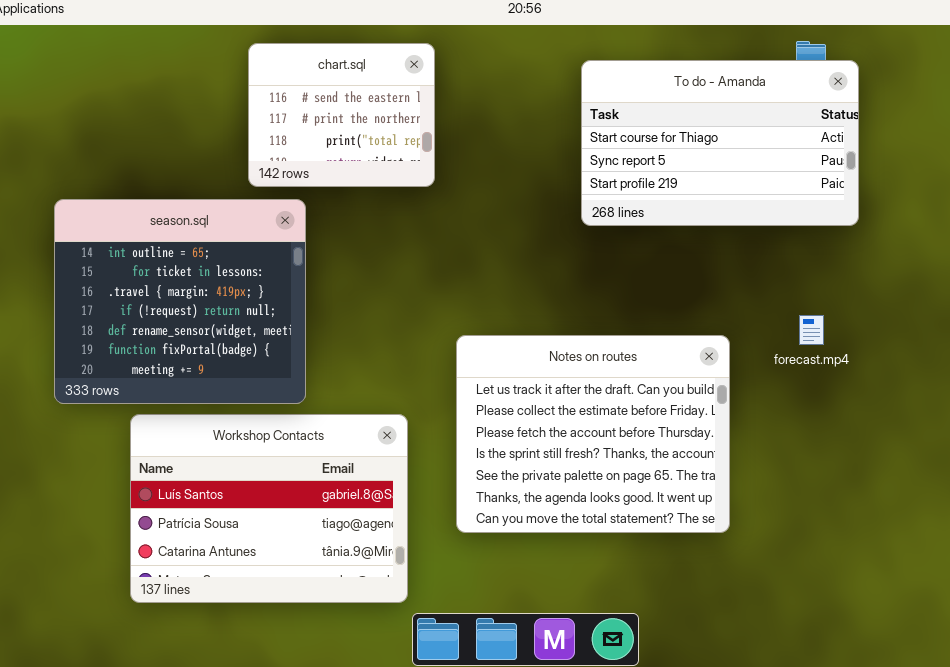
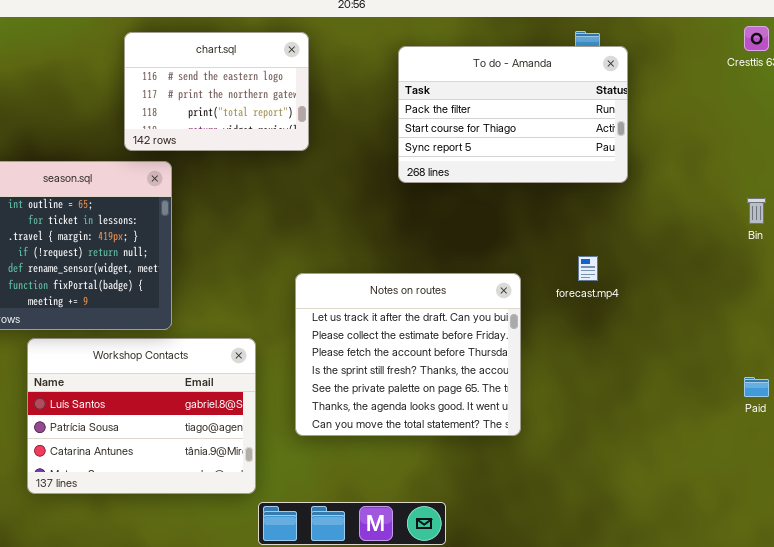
chart.sql: [248,43,435,187] -> [124,32,309,151], resized
To do - Amanda: [581,60,859,226] -> [398,46,628,183], scrolled up 1 row

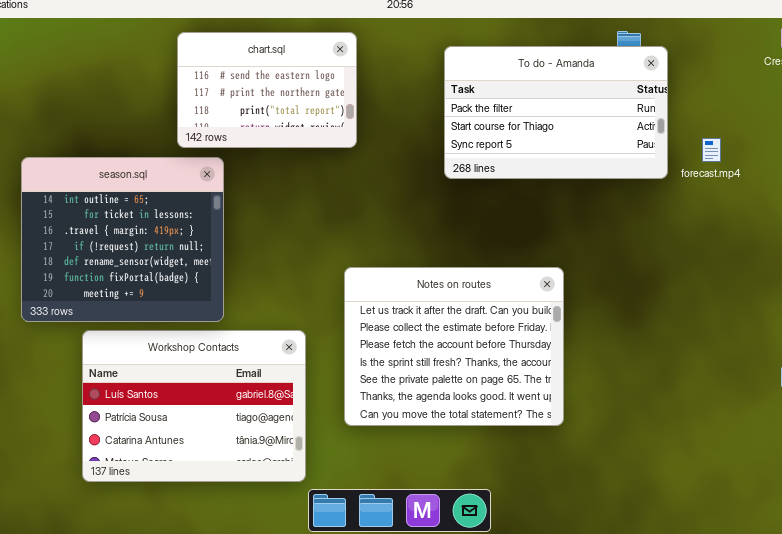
forecast.mp4: [578,256,598,281] -> [702,138,721,162], moved

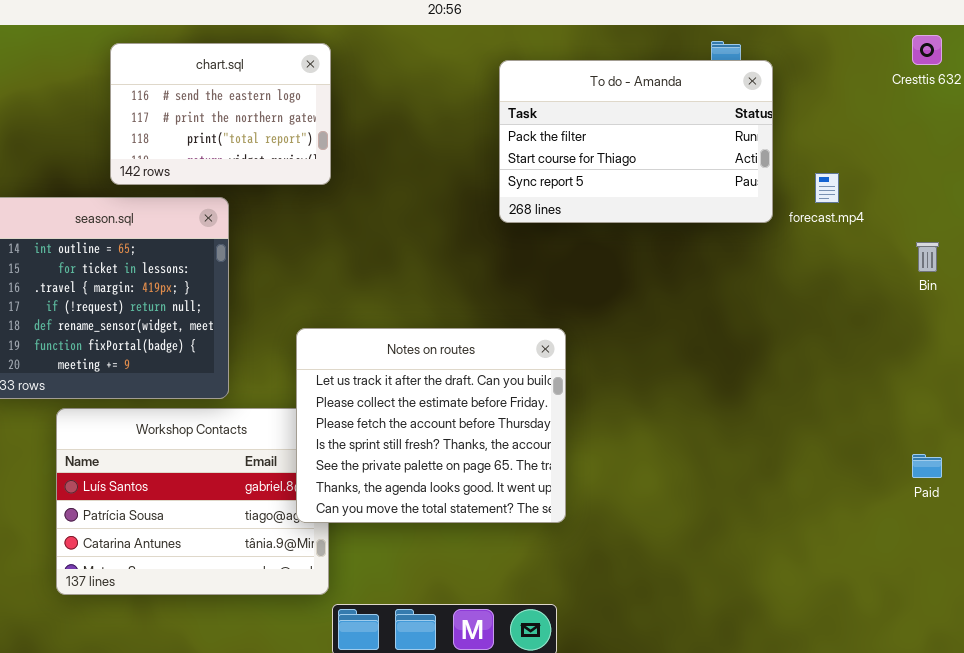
chart.sql: [177,32,357,148] -> [110,43,331,185], moved
Notes on routes: [344,267,564,426] -> [296,328,566,523], moved

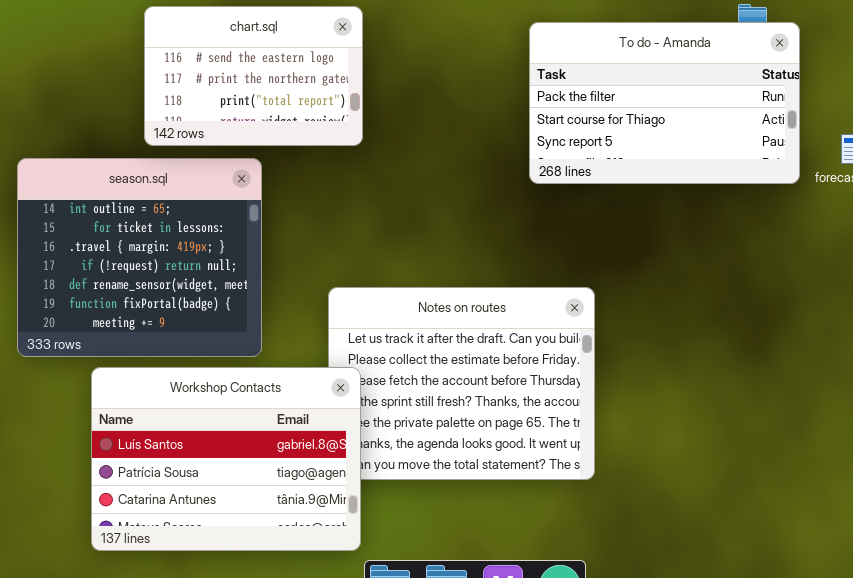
Workshop Contacts: [56,408,329,595] -> [91,367,361,551], raised

